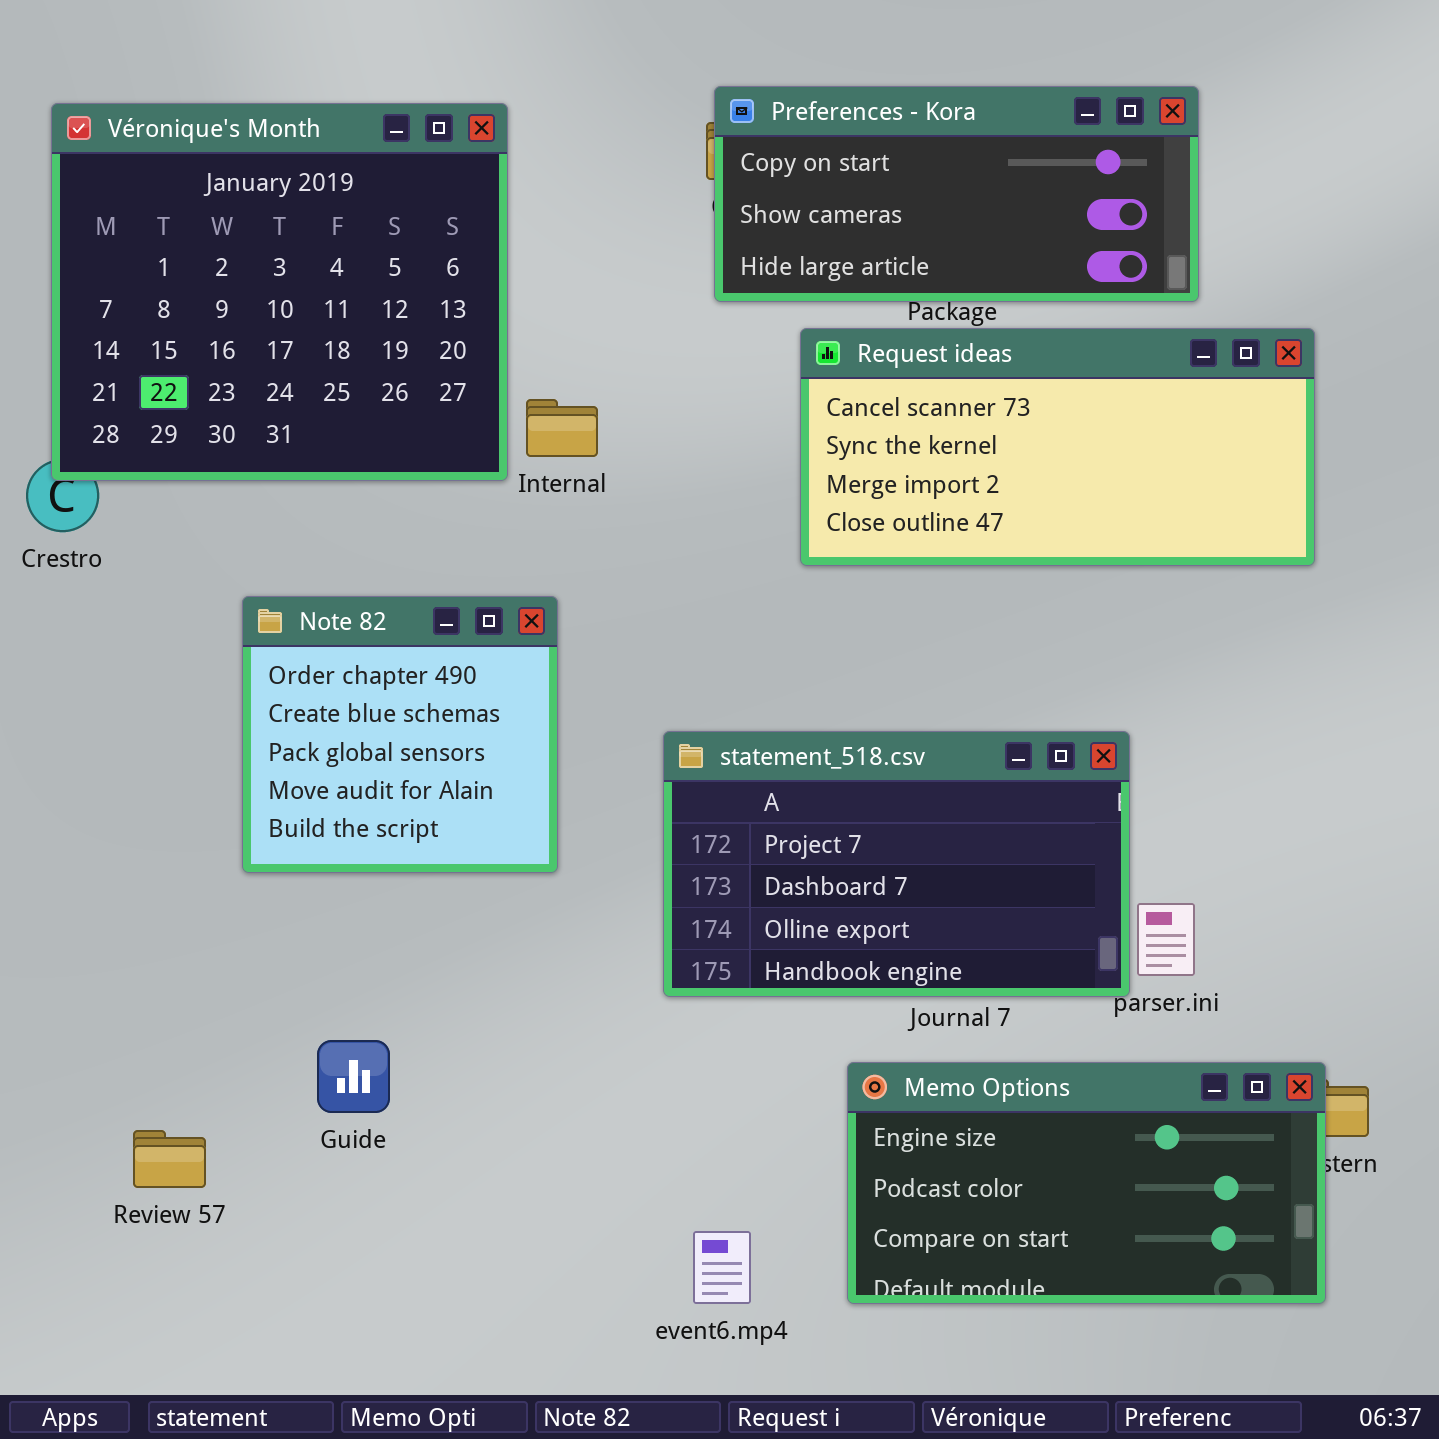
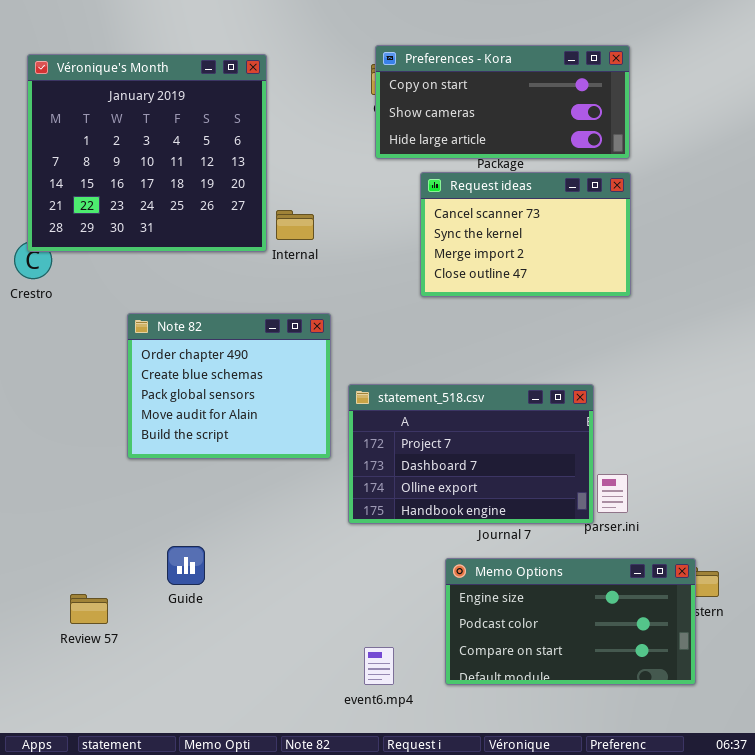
Request ideas: [800,328,1315,566] -> [420,172,631,297], resized
Note 82: [242,596,558,873] -> [127,313,331,459], resized

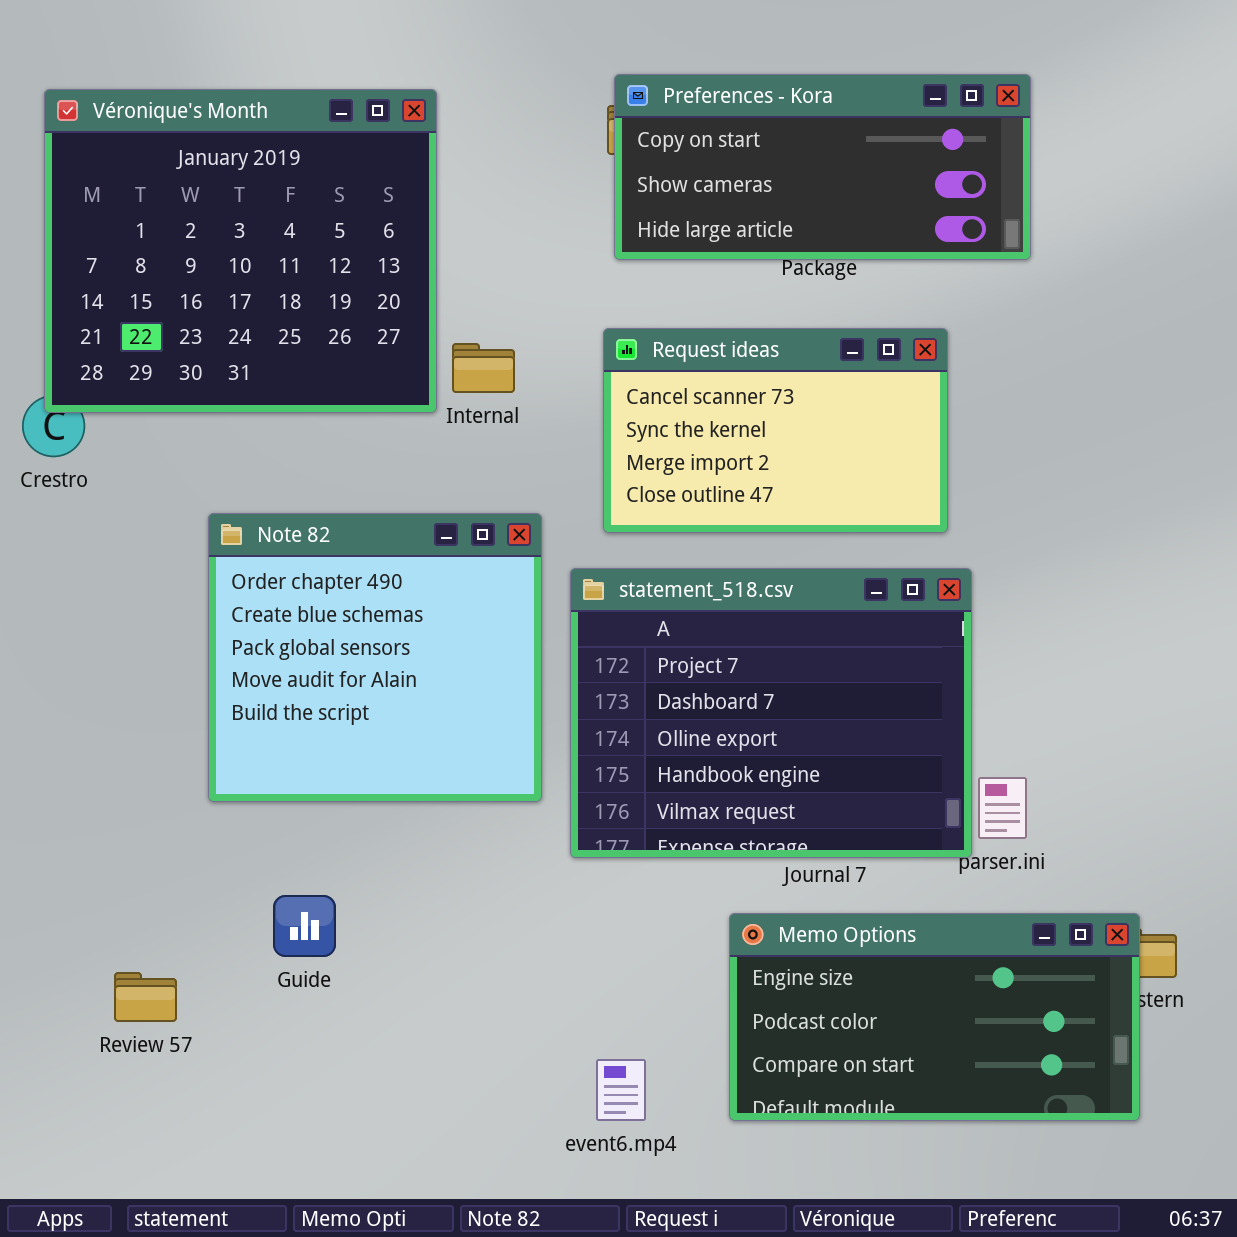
Request ideas: [420,172,631,297] -> [603,328,948,533], moved
Note 82: [127,313,331,459] -> [208,513,542,802], resized
statement_518.csv: [348,384,594,524] -> [570,568,972,858], resized

